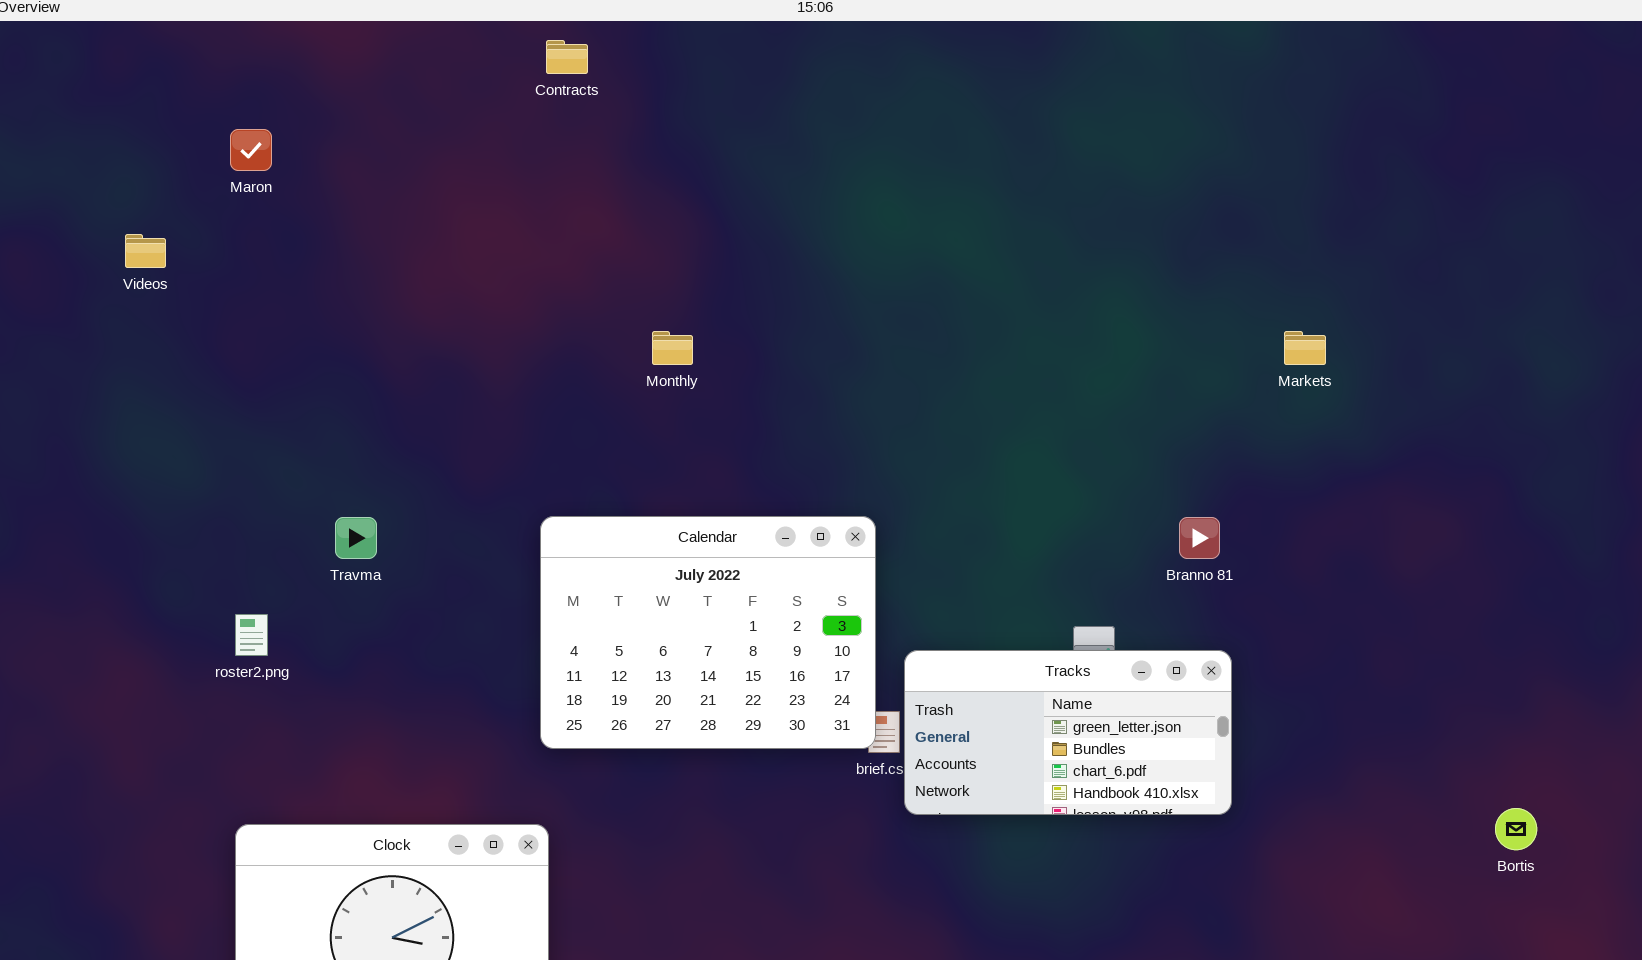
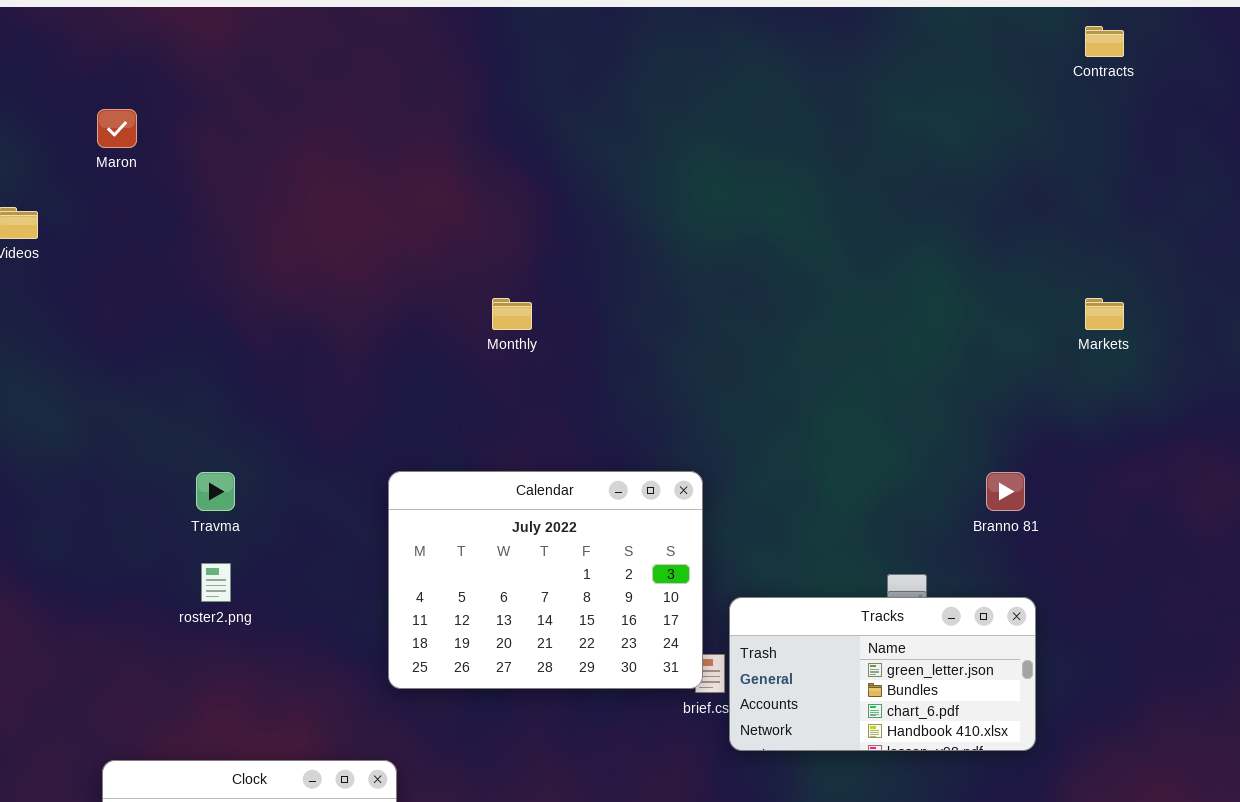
Contracts: [546,40,588,74] -> [1085,26,1124,57], moved
roster2.png: [235,614,268,656] -> [201,563,231,602], moved

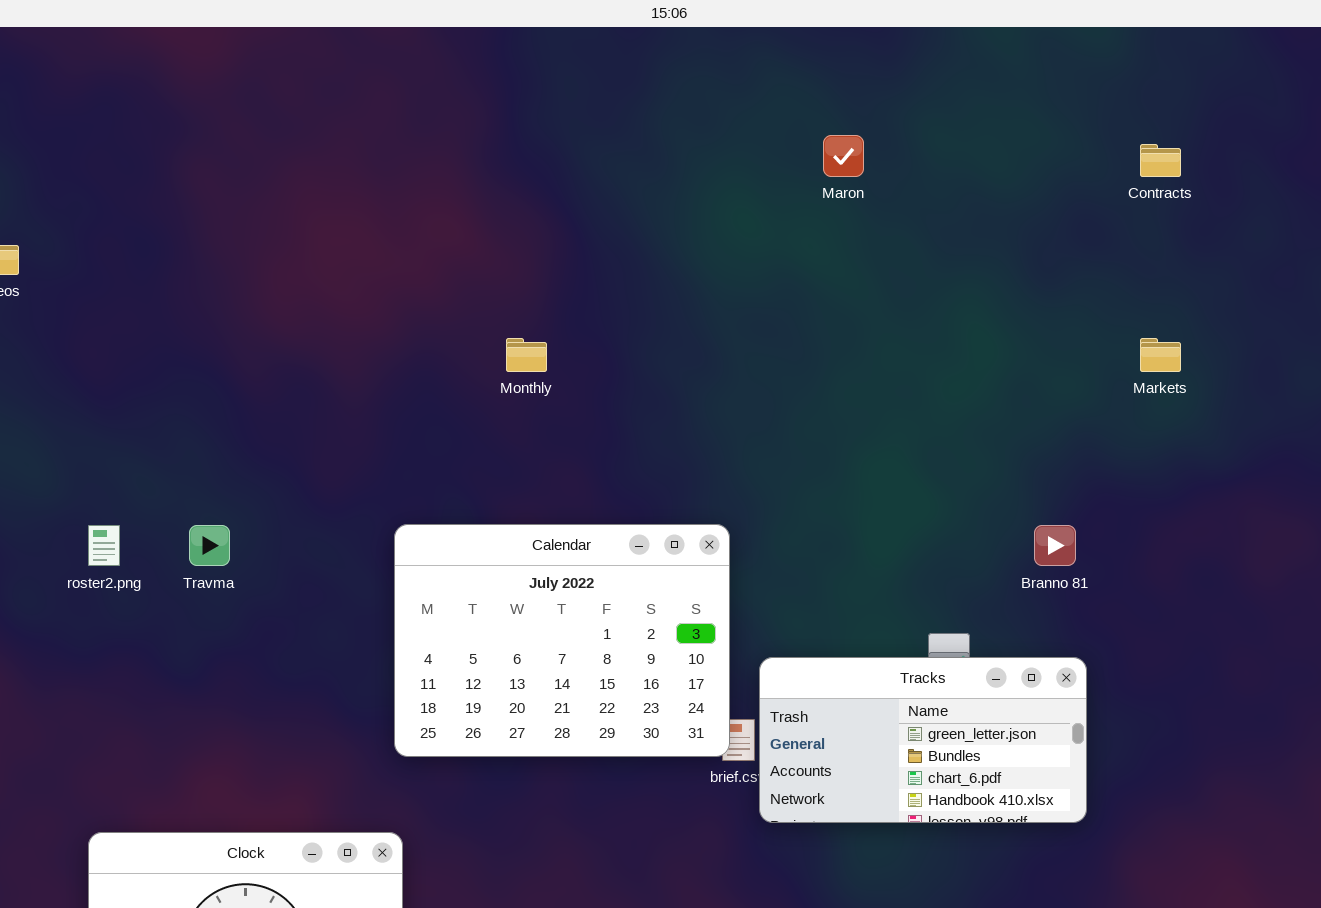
Contracts: [1085,26,1124,57] -> [1140,144,1181,177], moved
Maron: [97,109,137,148] -> [823,135,864,177], moved
roster2.png: [201,563,231,602] -> [88,525,120,566], moved

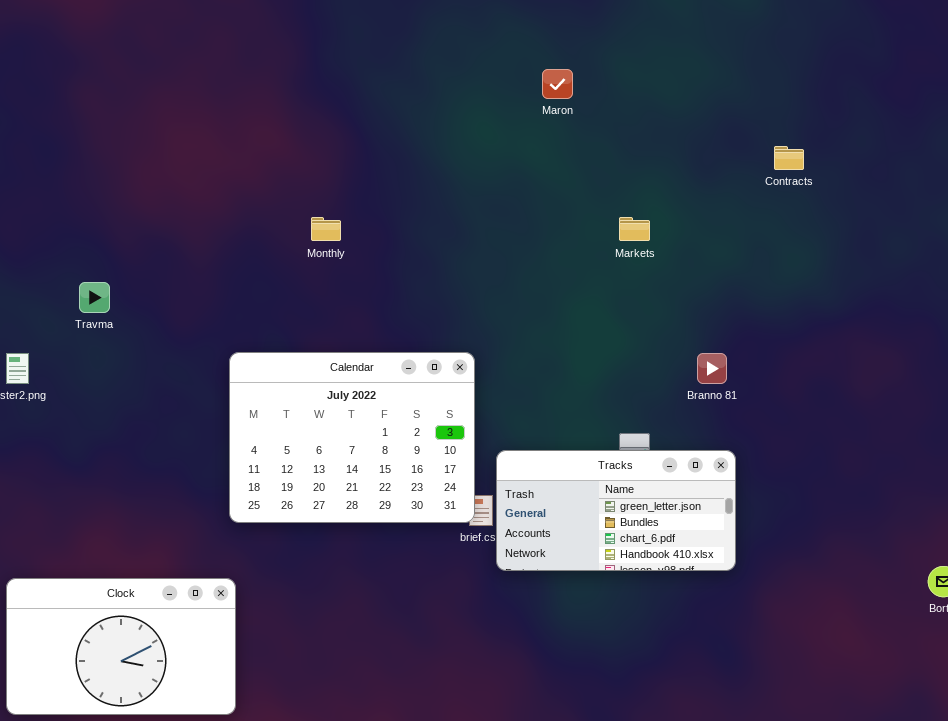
Contracts: [1140,144,1181,177] -> [774,146,804,170], moved
Markets: [1140,338,1181,372] -> [619,217,650,241], moved
Travma: [189,525,230,566] -> [79,282,110,313], moved

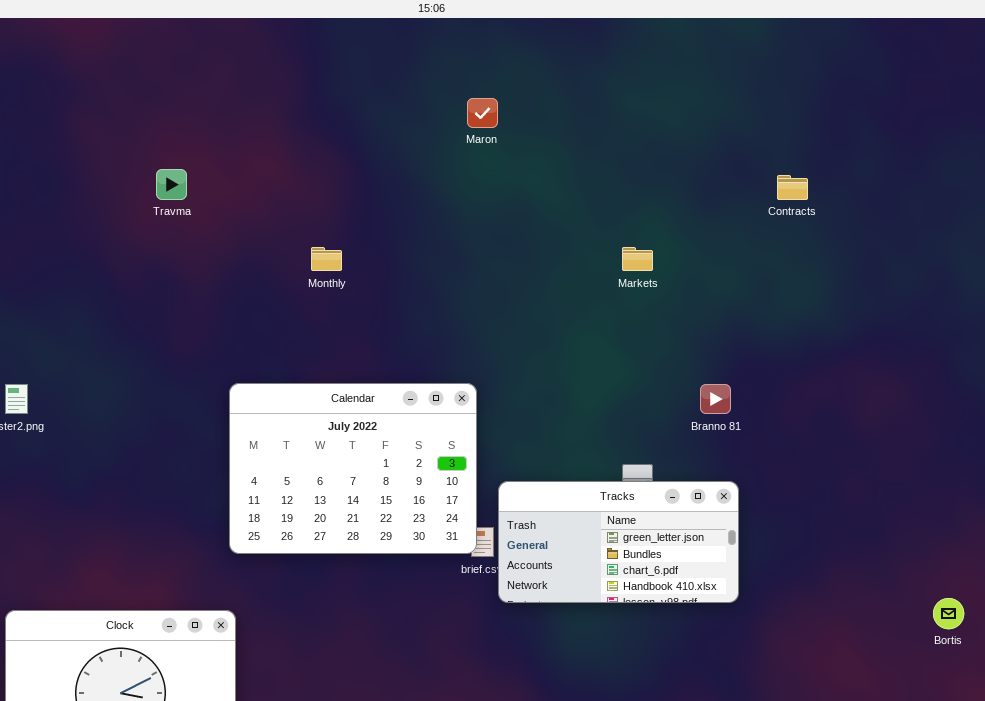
Maron: [542,69,573,99] -> [467,98,498,128], moved
Travma: [79,282,110,313] -> [156,169,187,200], moved

